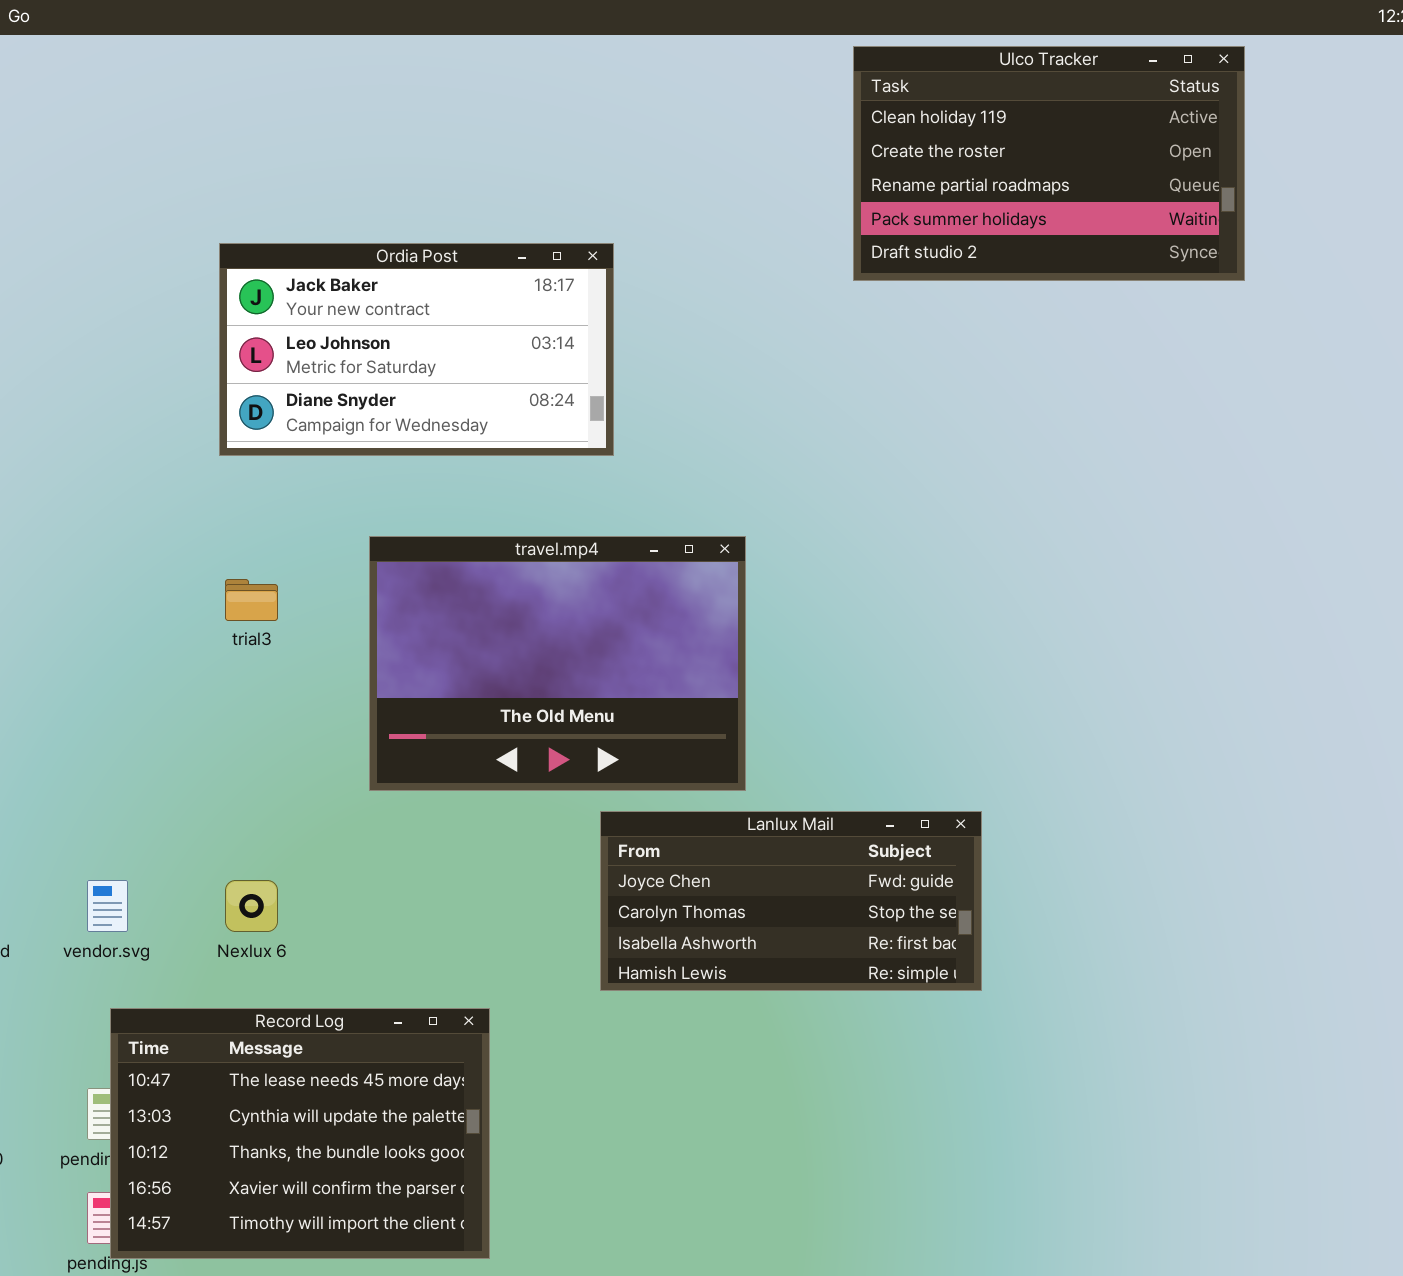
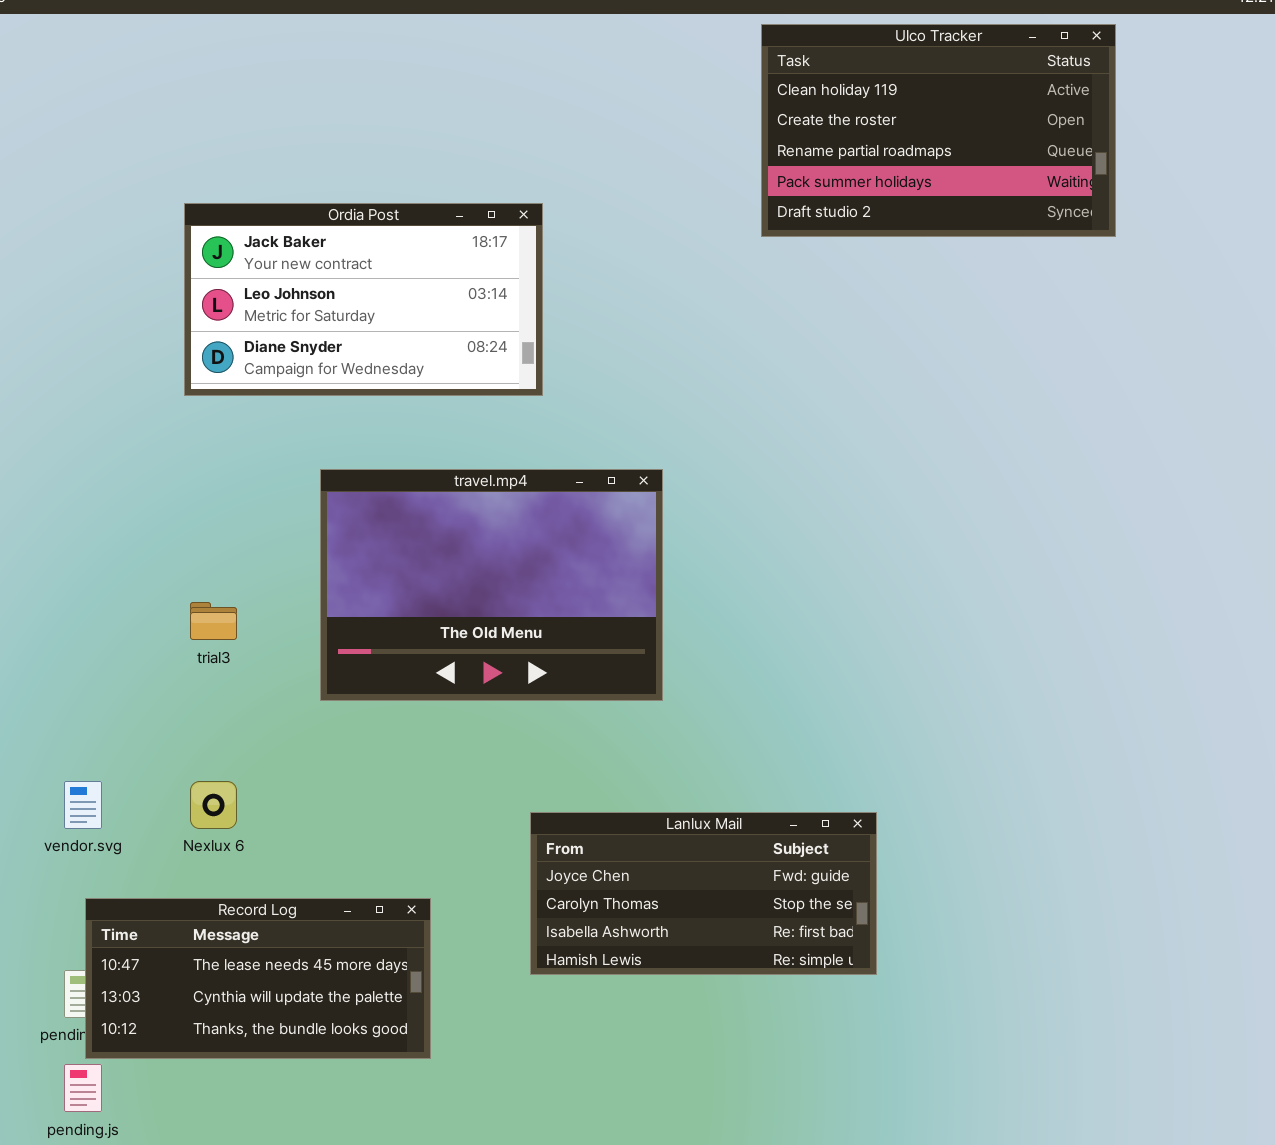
trial3: [225,579,278,621] -> [190,602,237,640], moved
Lanlux Mail: [600,811,982,991] -> [530,812,877,975], moved
Record Log: [110,1008,490,1259] -> [85,898,431,1059], resized

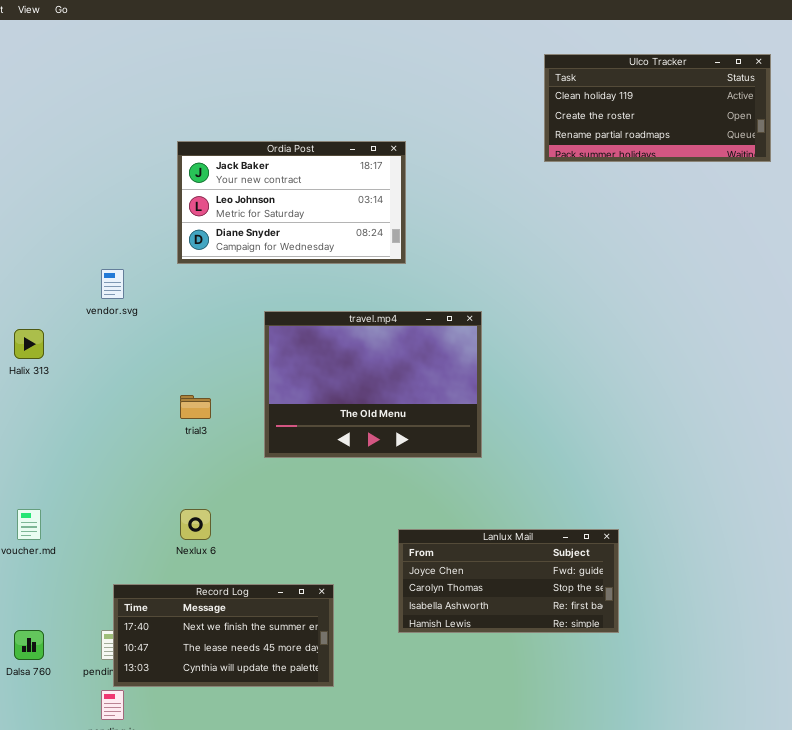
Ulco Tracker: [761,24,1116,237] -> [544,54,771,162], resized
vendor.svg: [64,781,102,829] -> [101,269,124,299], moved
Record Log: [85,898,431,1059] -> [113,584,334,687], scrolled up 1 row

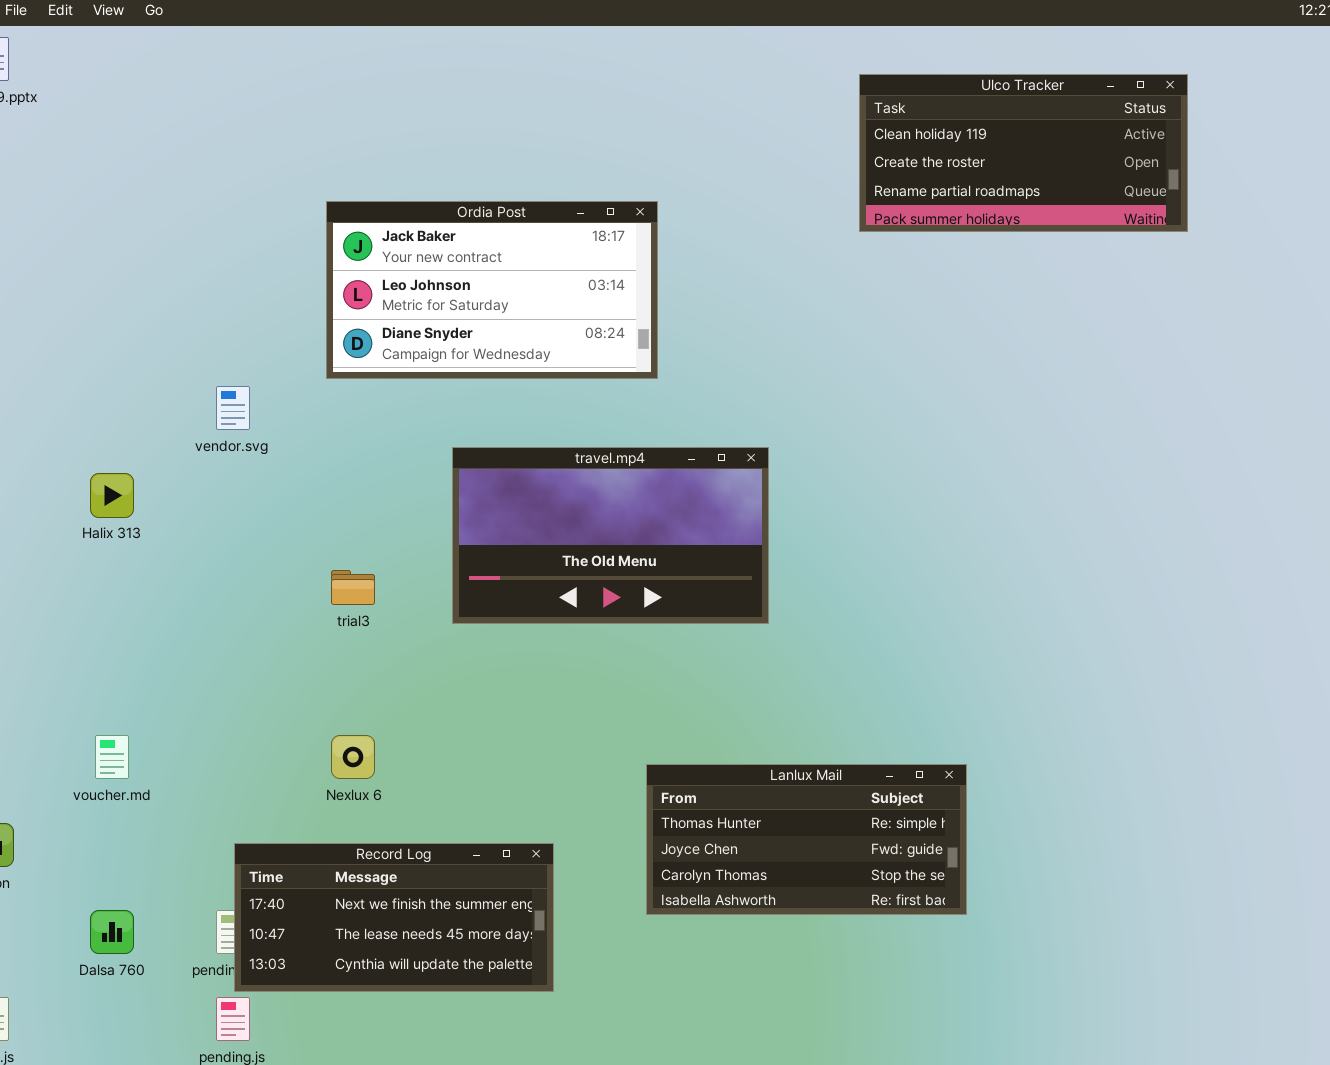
travel.mp4: [264,311,482,458] -> [452,447,769,624], resized
Lanlux Mail: [398,529,619,633] -> [646,764,967,915], scrolled up 1 row

